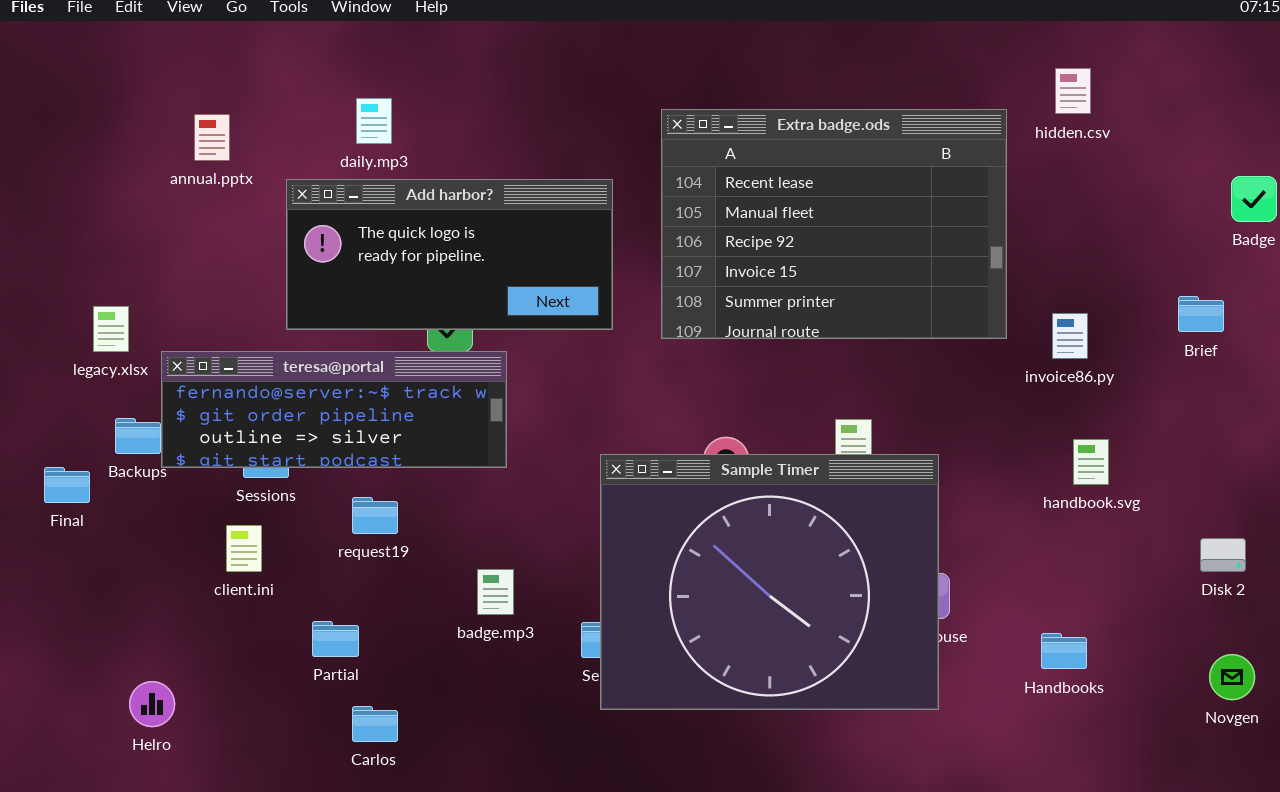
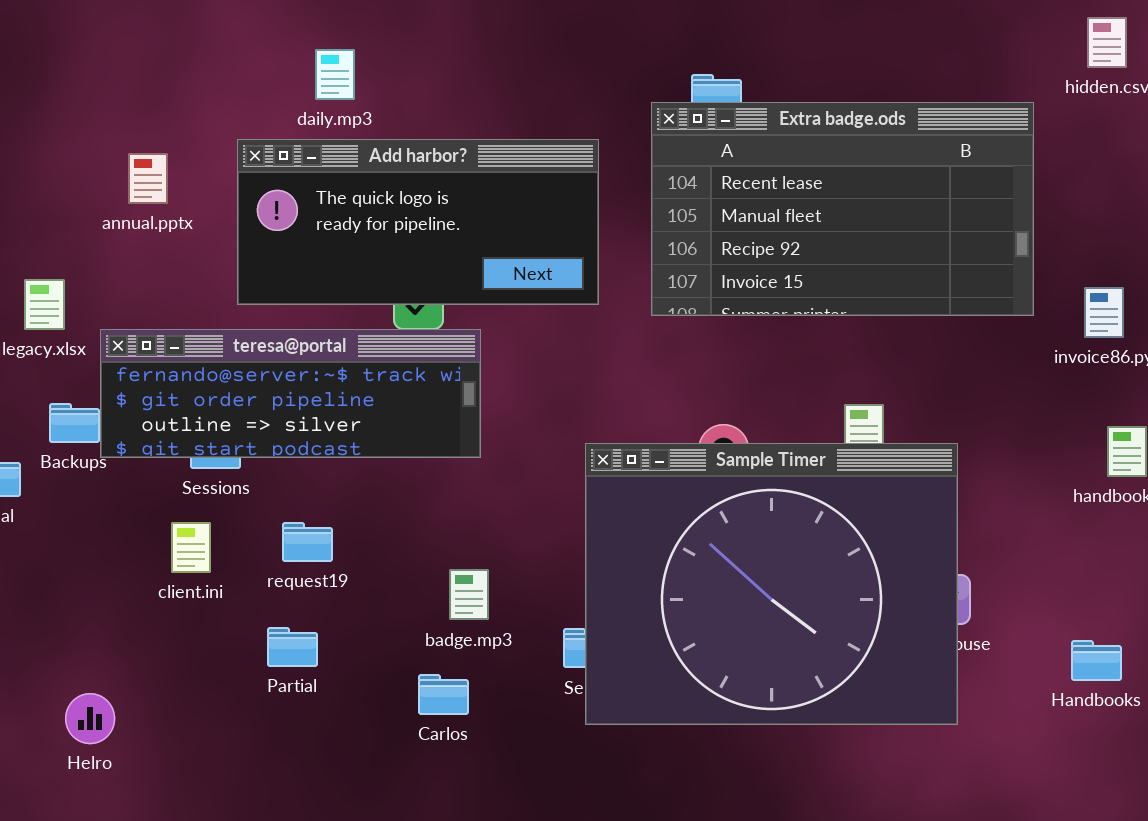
Extra badge.ods: [661,109,1007,339] -> [651,102,1034,316], resized
annual.pptx: [194,114,230,161] -> [128,153,168,204], moved
request19: [352,497,398,534] -> [282,522,333,562], moved
Carlos: [352,706,398,742] -> [418,674,469,715], moved

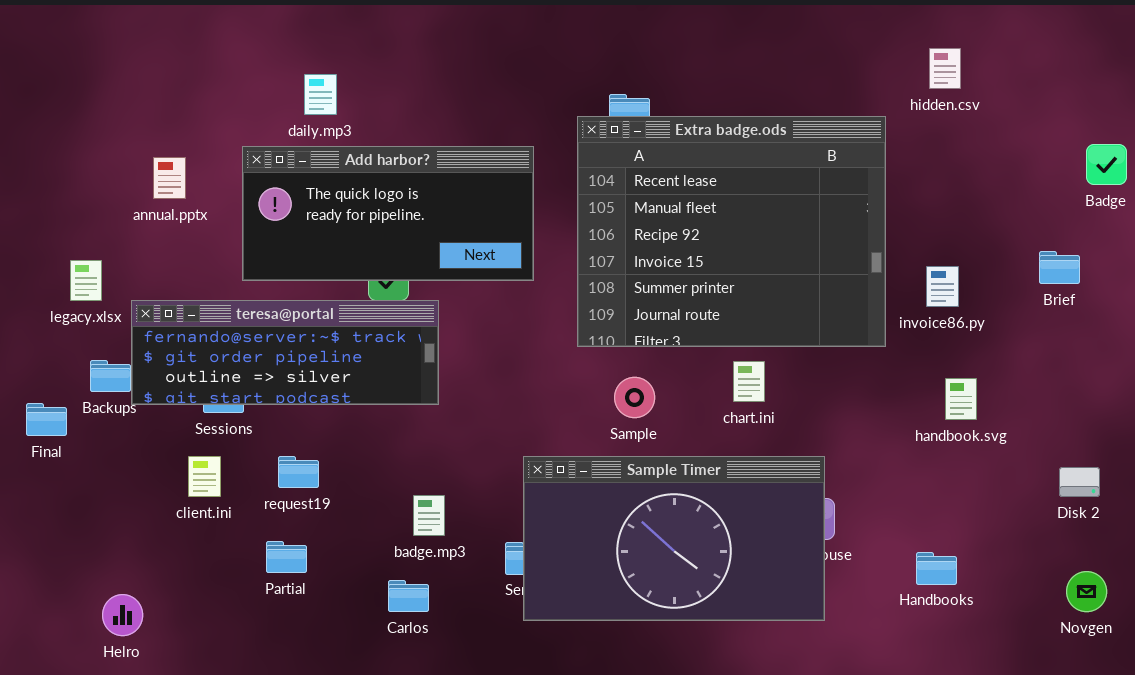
Extra badge.ods: [651,102,1034,316] -> [577,116,886,347], resized
Sample Timer: [585,443,958,725] -> [523,456,825,621], resized

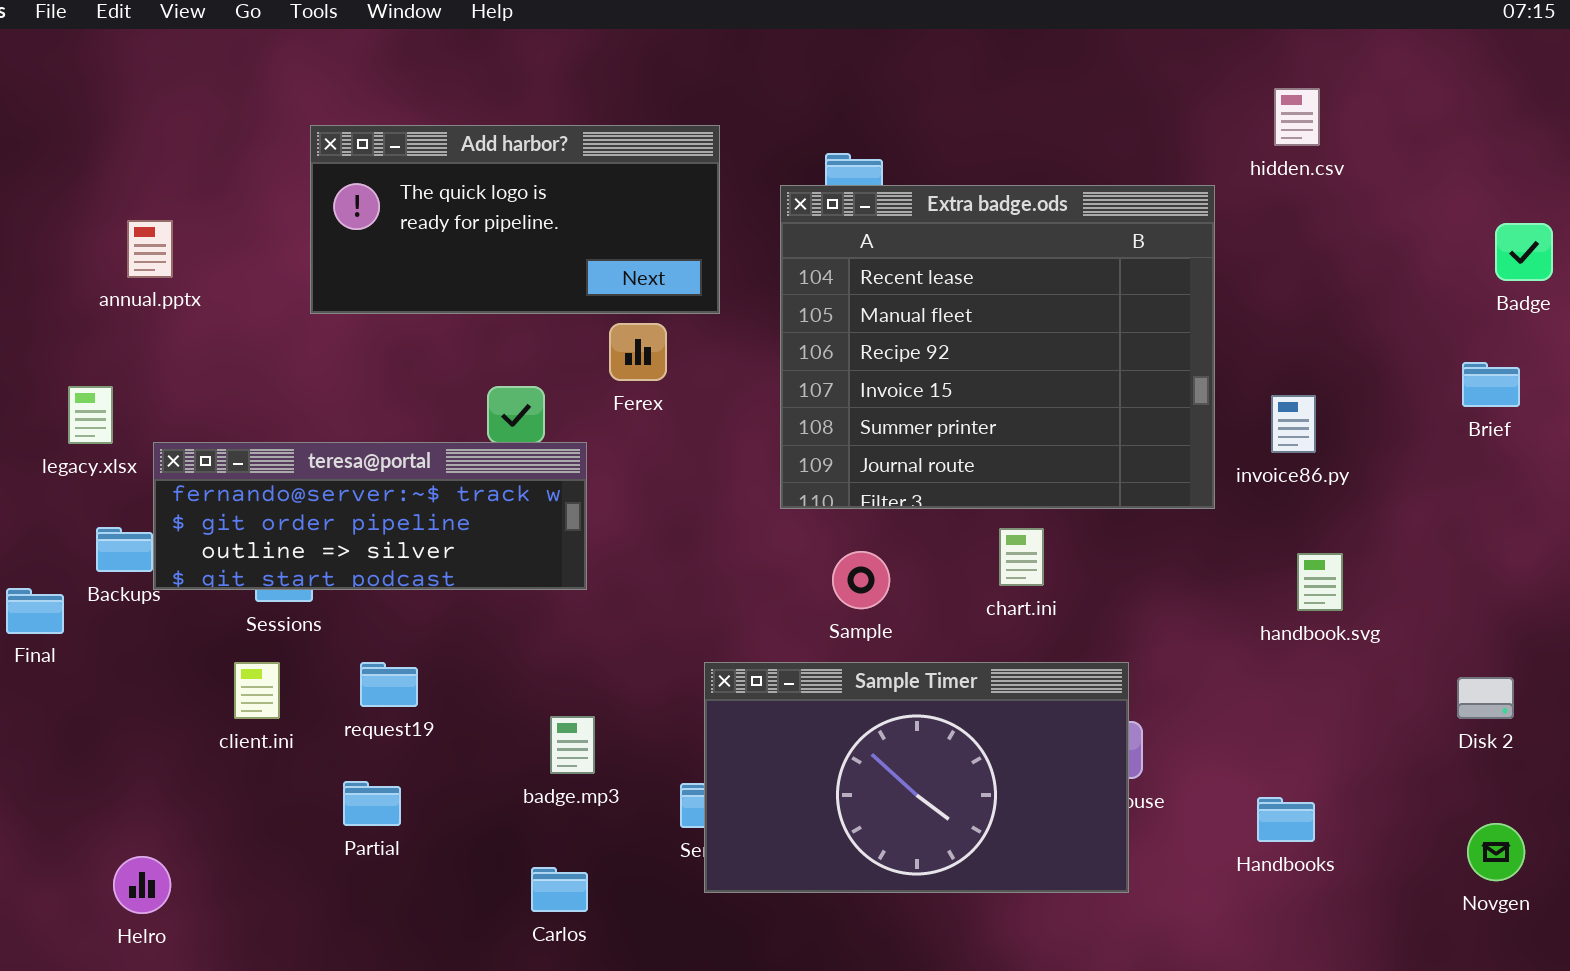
Add harbor?: [242,146,534,281] -> [310,125,720,314], moved
annual.pptx: [153,157,186,199] -> [127,220,173,278], moved
Brief: [1039,251,1080,284] -> [1462,362,1520,407], moved
Carlos: [388,580,429,612] -> [531,867,588,912], moved

